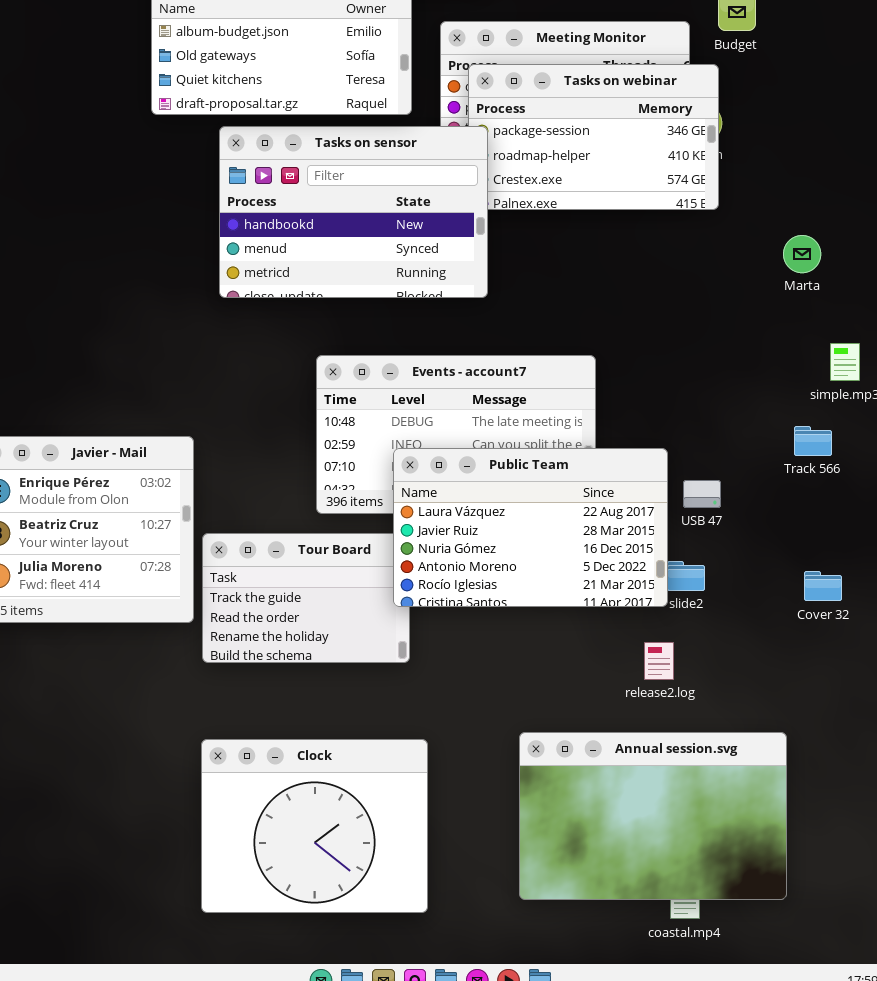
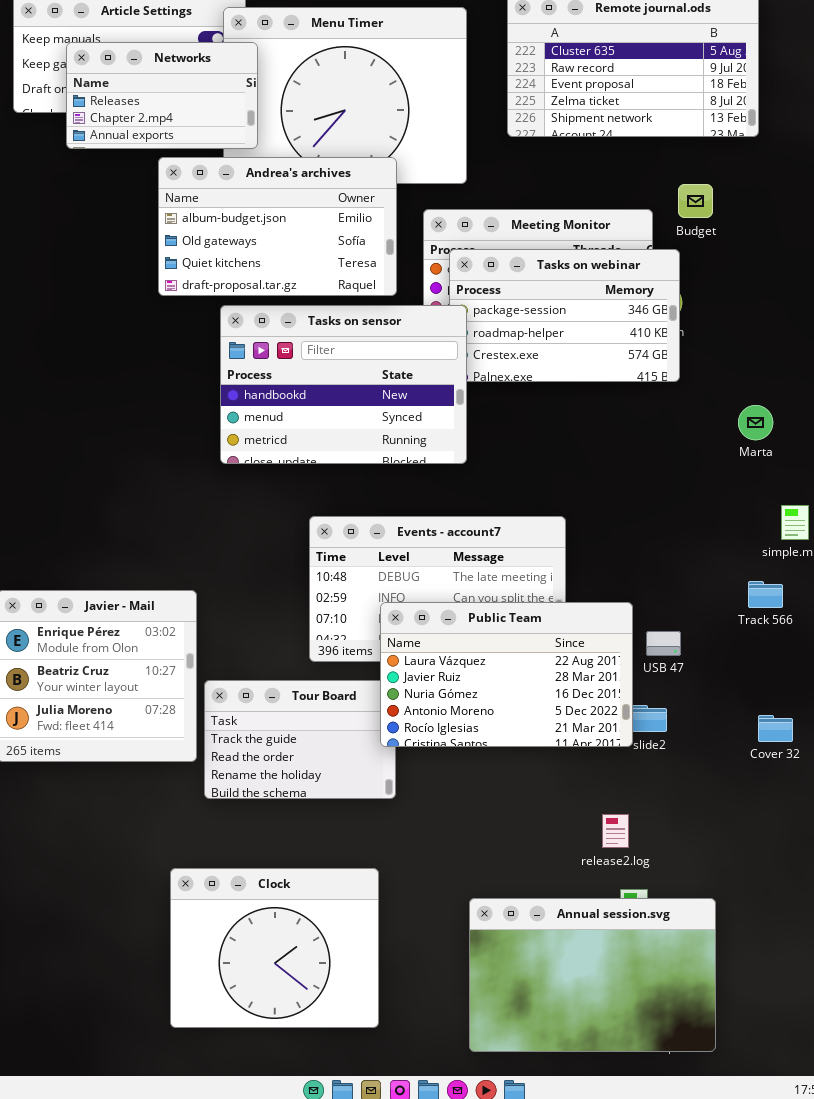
release2.log: [644,642,674,680] -> [602,814,629,848], moved
Annual session.svg: [519,732,787,900] -> [469,898,716,1052], moved
Clock: [201,739,428,913] -> [170,868,379,1028], moved

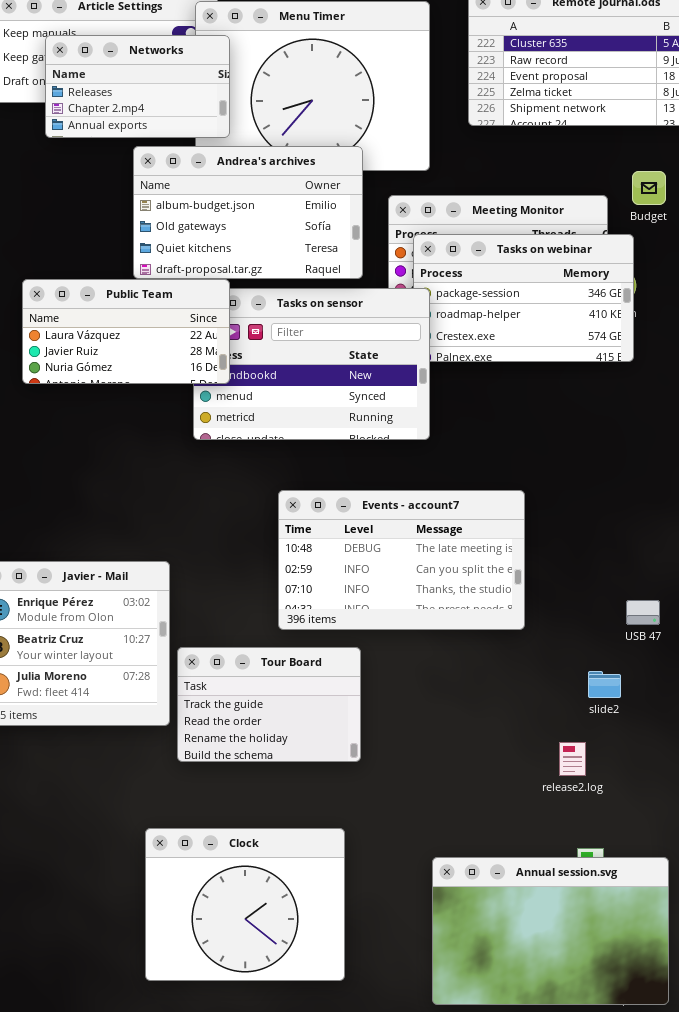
Public Team: [380,602,633,747] -> [22,279,230,384], moved, resized
USB 47: [646,631,681,656] -> [626,600,660,625], moved
release2.log: [602,814,629,848] -> [559,742,586,776], moved

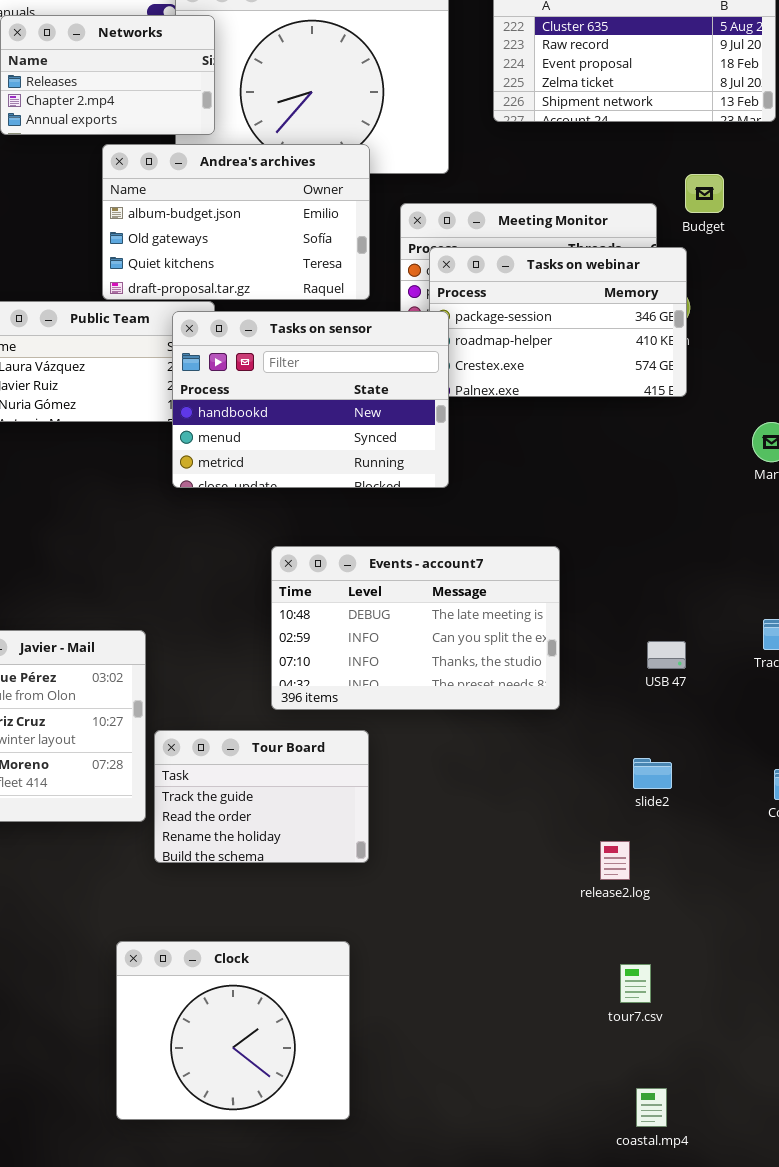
Tasks on sensor: [193,288,430,440] -> [172,311,449,488], raised
USB 47: [626,600,660,625] -> [647,641,686,669], moved
Annual session.svg: [432,857,669,1005] -> none, closed

